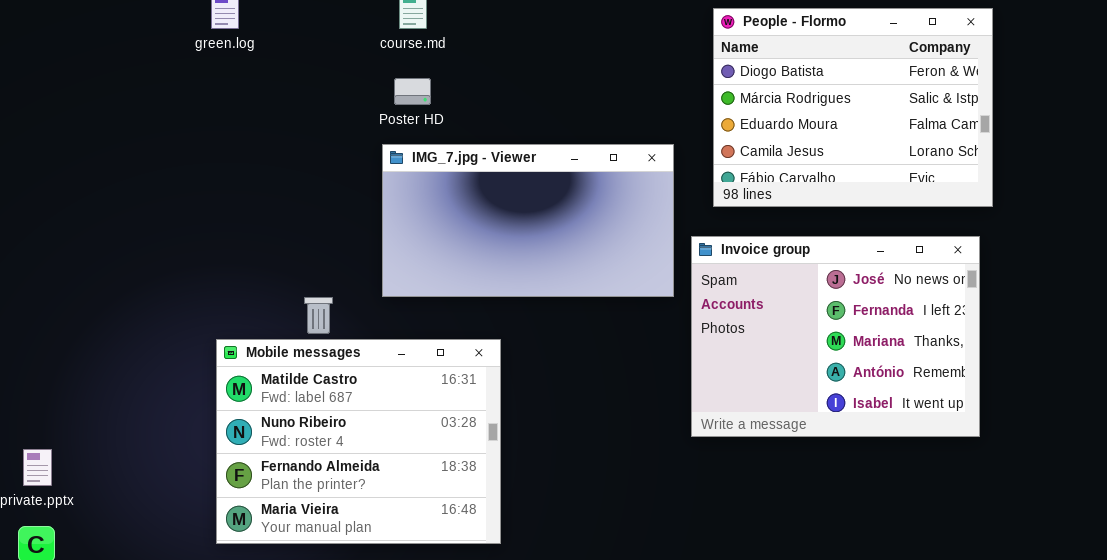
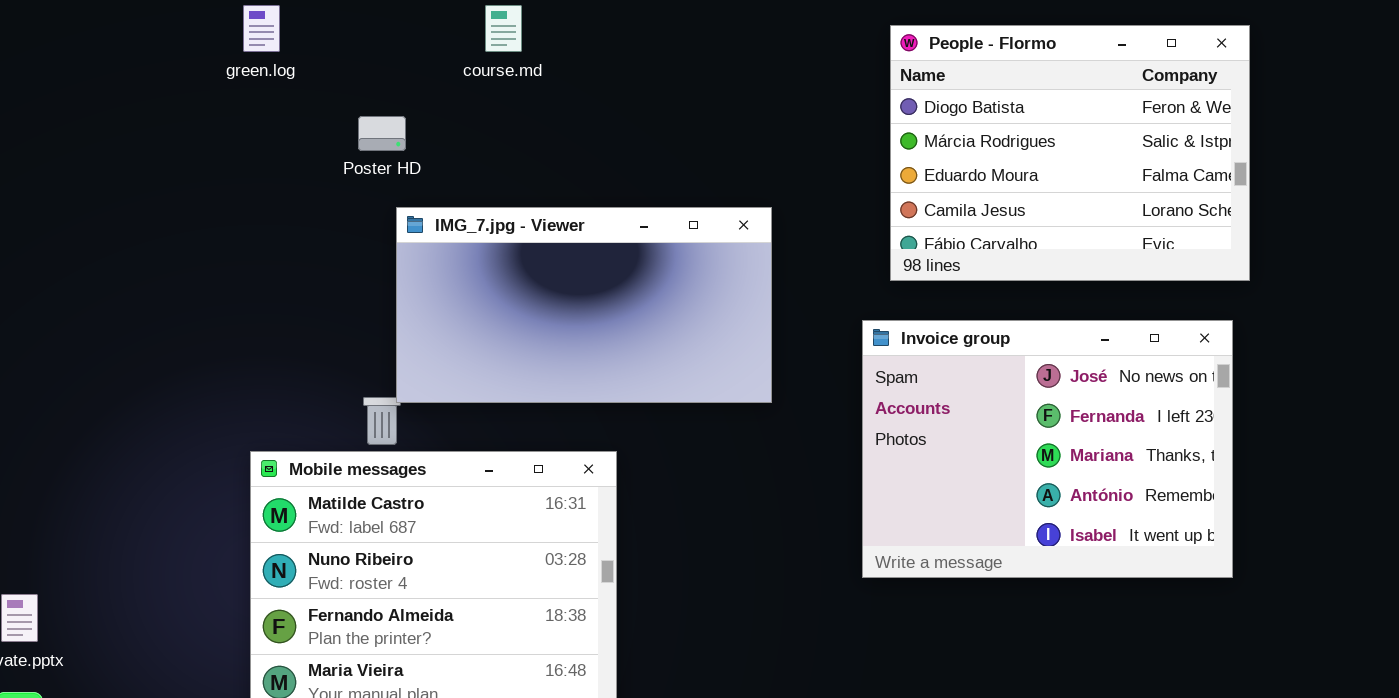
Poster HD: [394,78,431,105] -> [358,116,406,151], moved
IMG_7.jpg - Viewer: [382,144,674,297] -> [396,207,772,403], moved

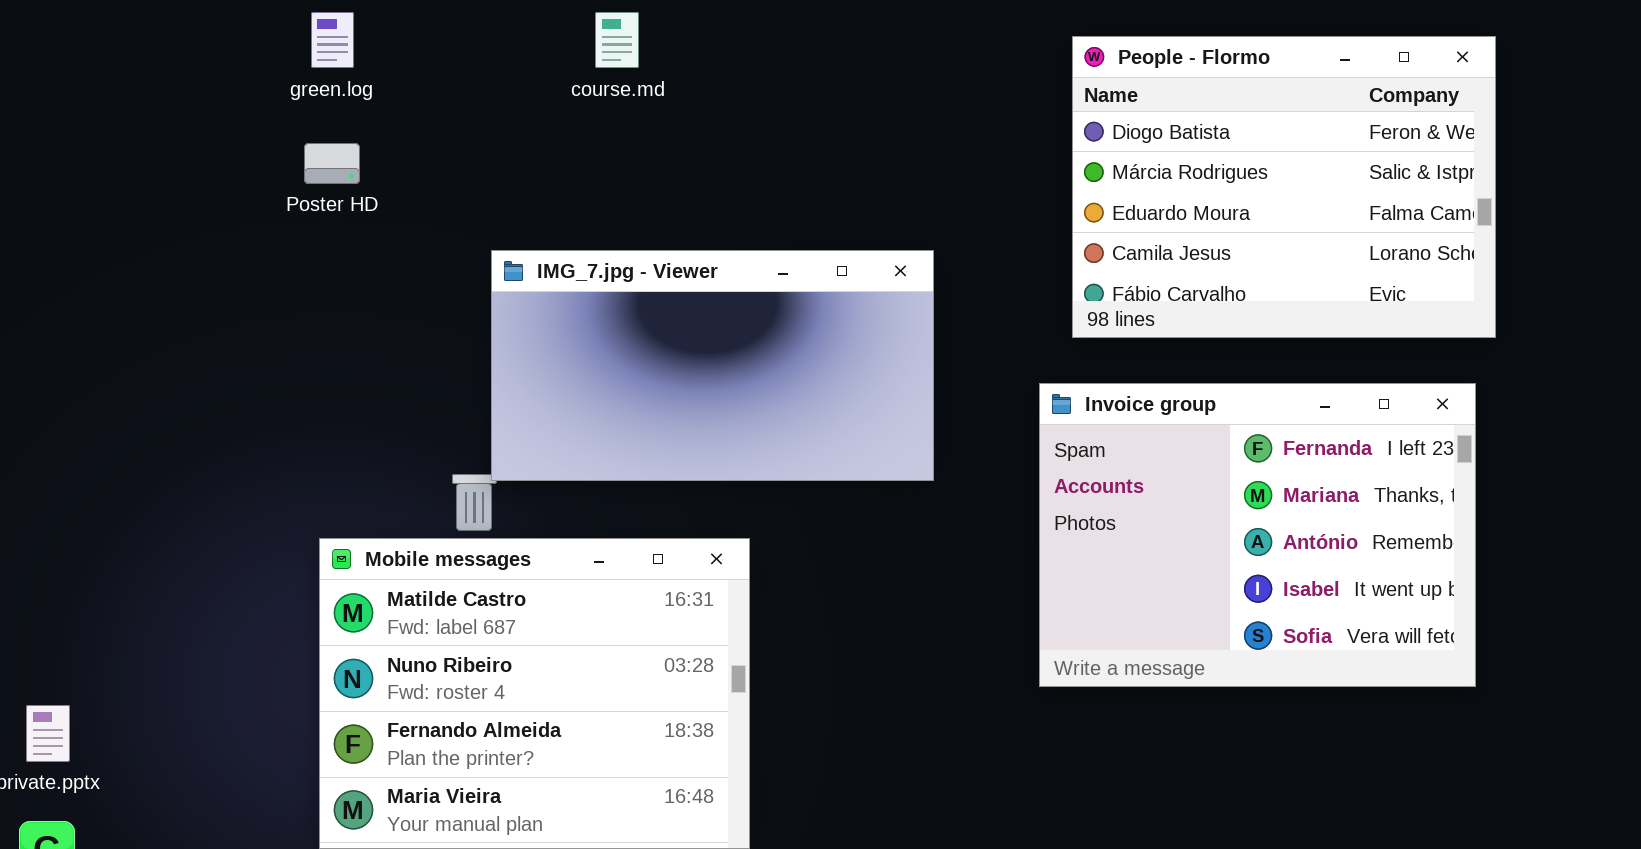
Poster HD: [358,116,406,151] -> [304,143,360,184], moved
Invoice group: [862,320,1233,578] -> [1039,383,1476,687], scrolled down 1 row

